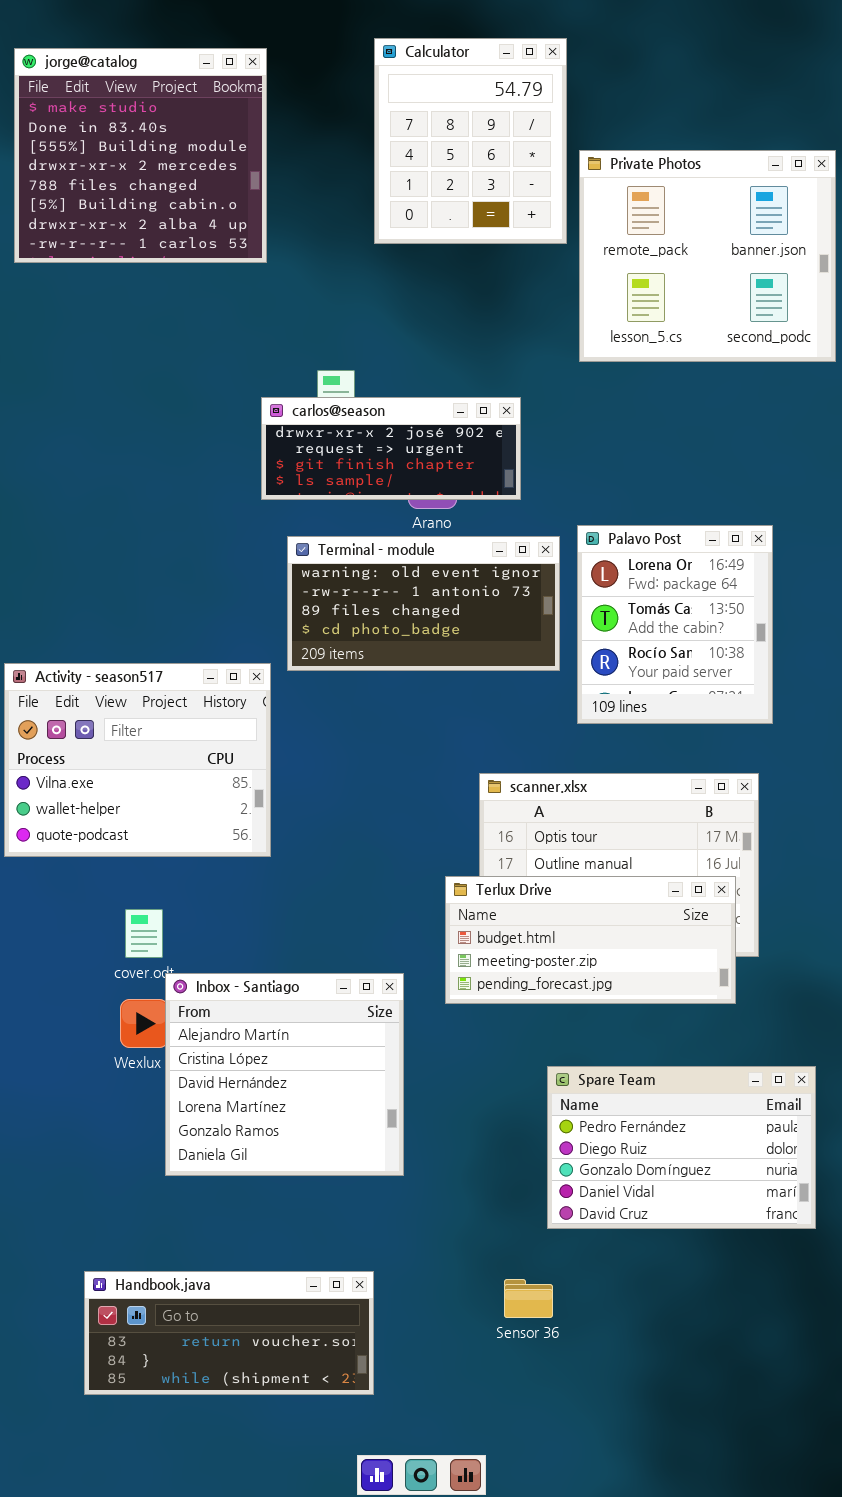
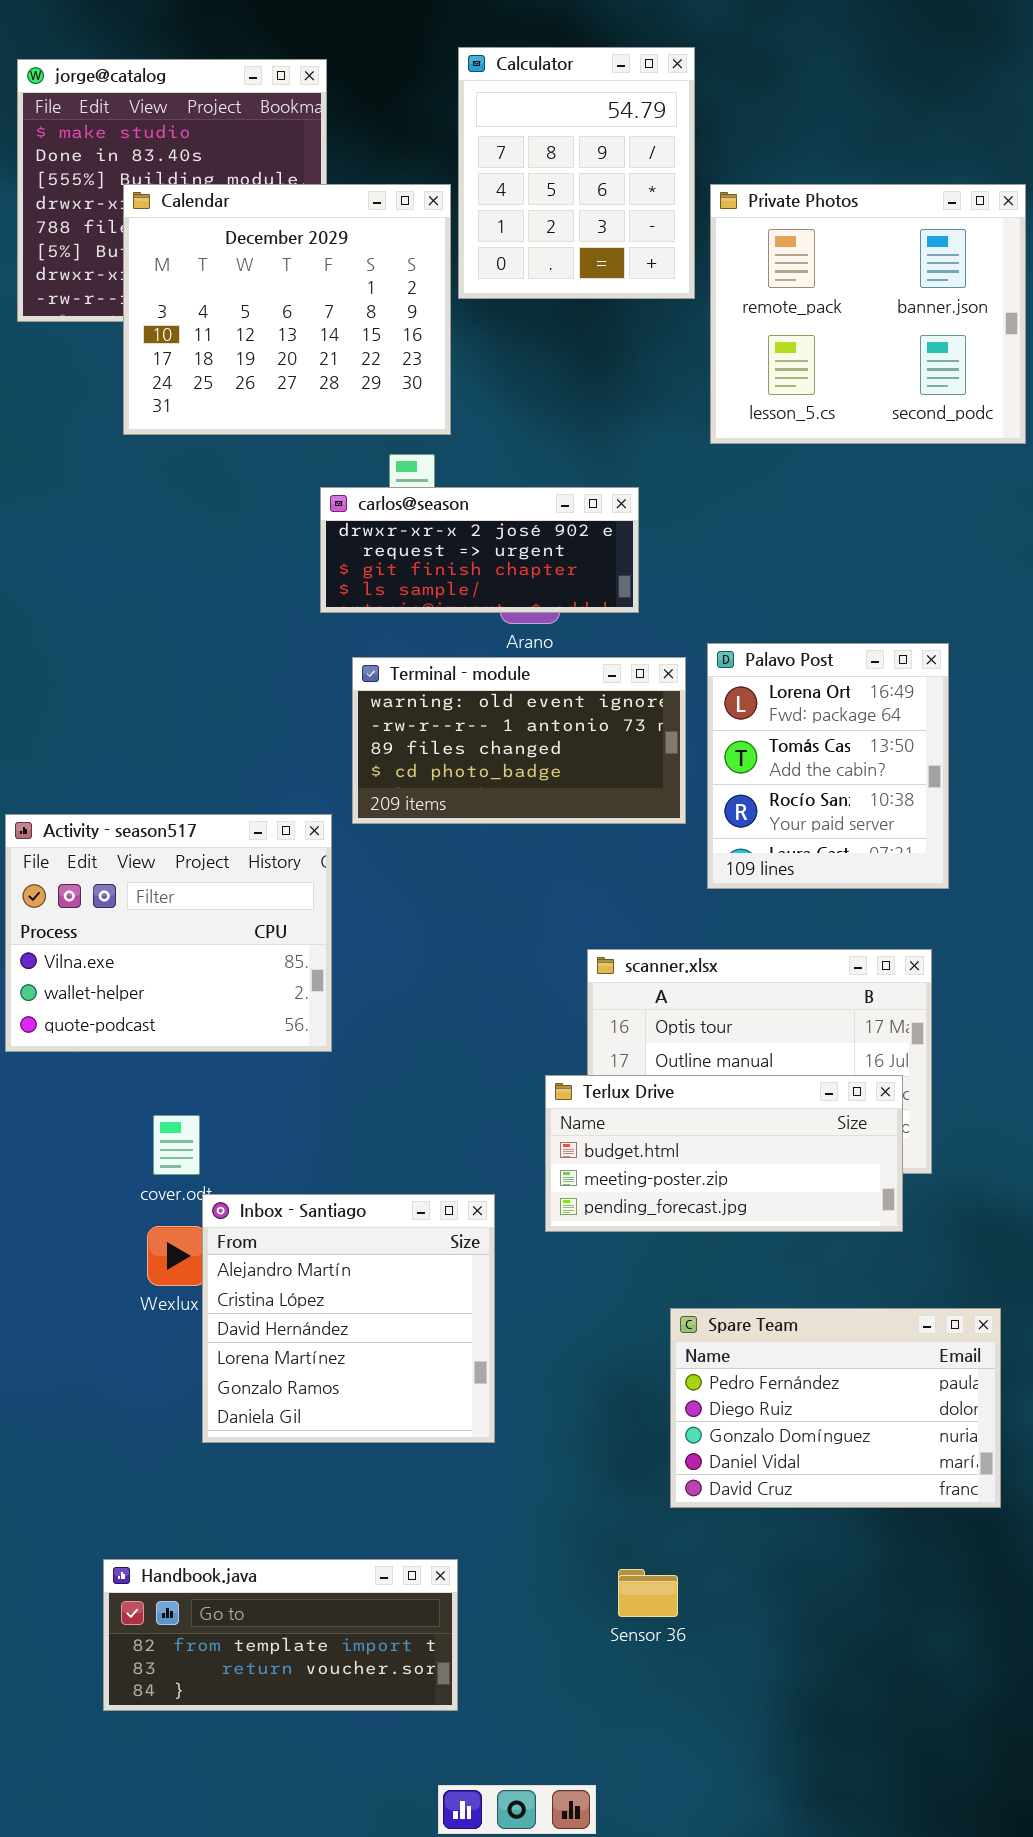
Calendar: none -> [123,184,451,435], opened
Handbook.java: [84,1271,374,1395] -> [103,1559,458,1711], scrolled up 1 row

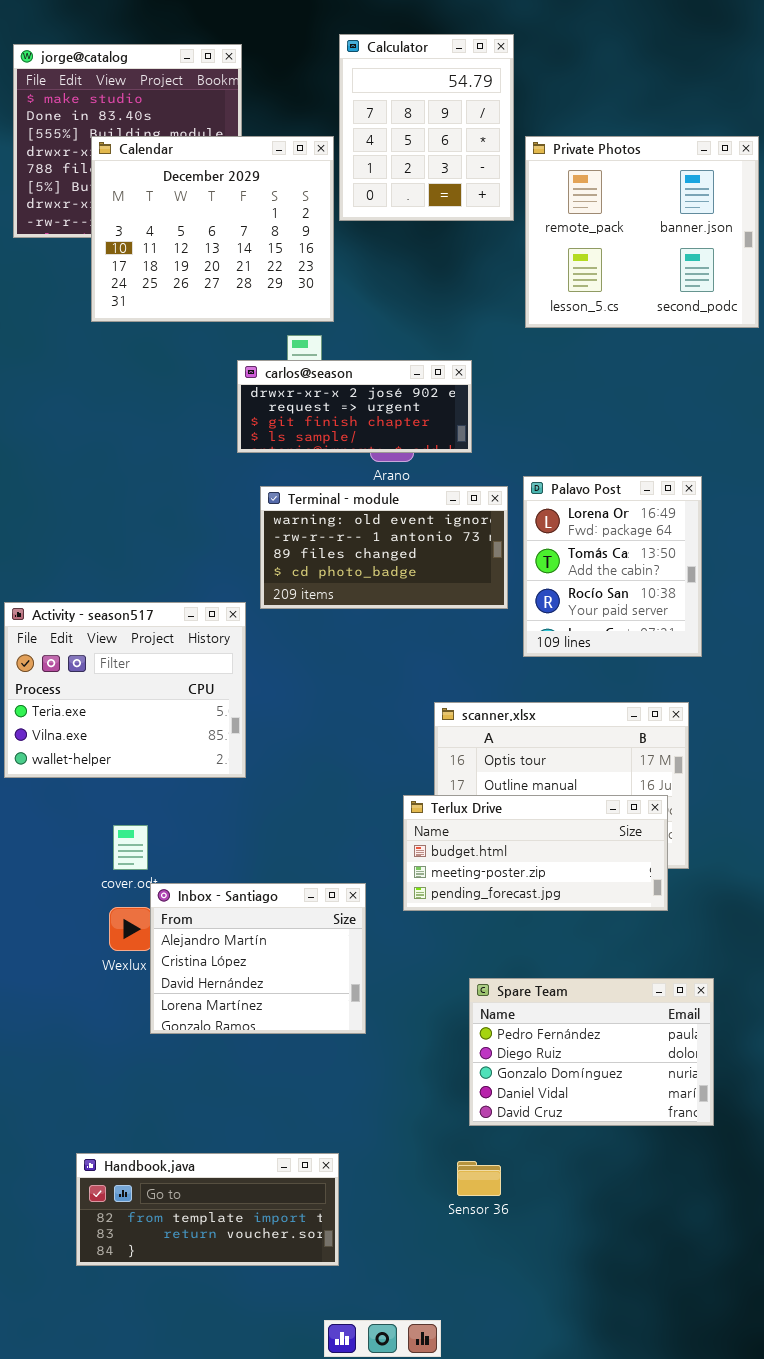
Activity - season517: [5,814,332,1052] -> [4,602,246,778], scrolled up 1 row
Inbox - Santiago: [202,1194,495,1443] -> [150,883,366,1034], resized
Spare Team: [670,1308,1001,1508] -> [469,978,714,1126], moved

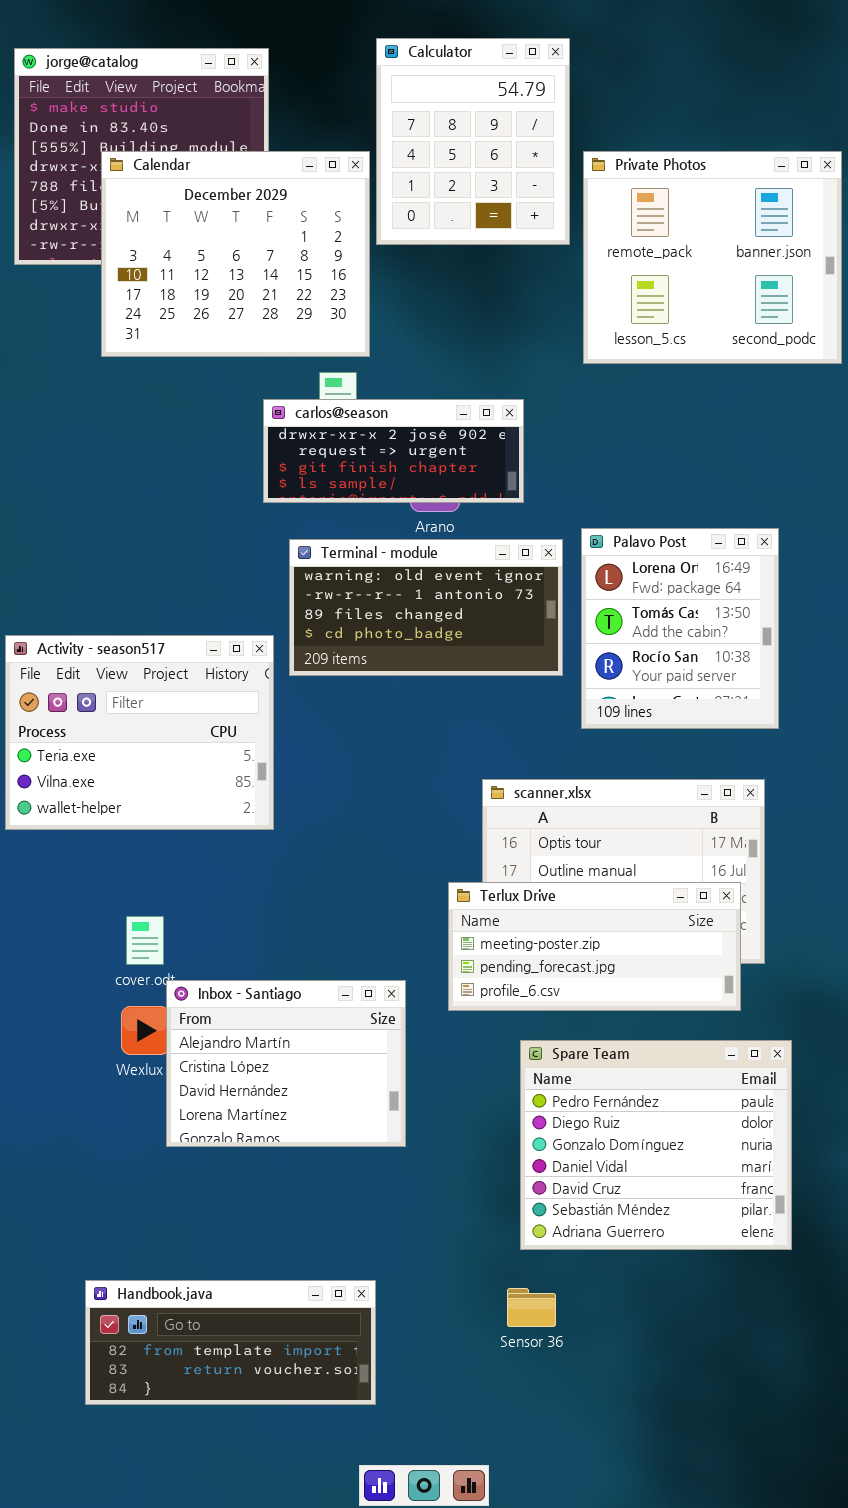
Activity - season517: [4,602,246,778] -> [5,635,274,830], moved
Terlux Drive: [403,795,668,911] -> [448,882,741,1011], scrolled down 1 row
Spare Team: [469,978,714,1126] -> [520,1040,792,1250], resized

